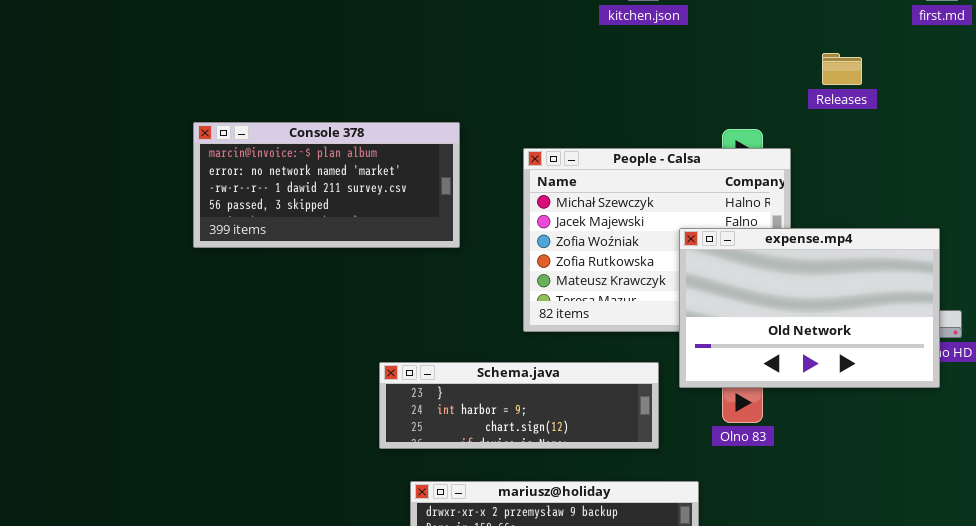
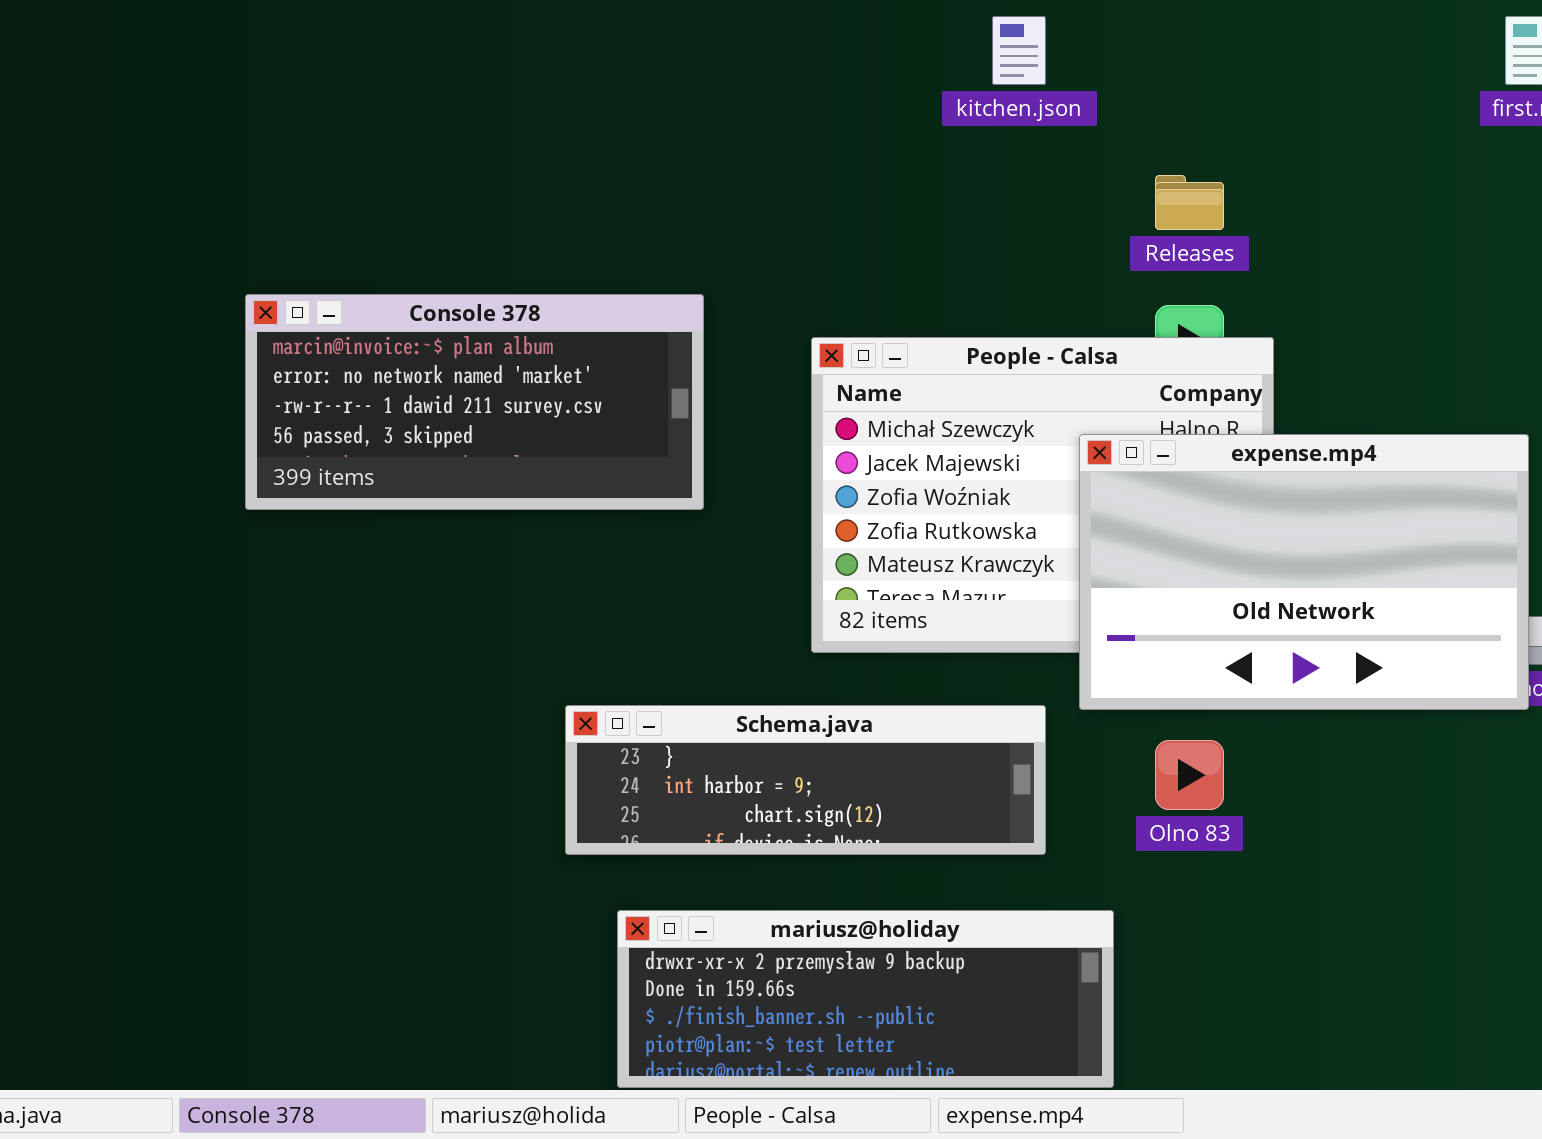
Releases: [822,53,862,85] -> [1155,175,1224,230], moved
expense.mp4: [679,228,940,388] -> [1079,434,1529,710], moved

